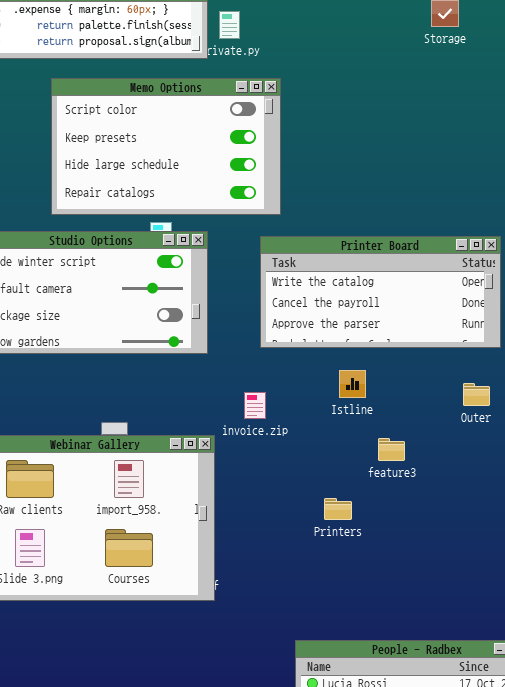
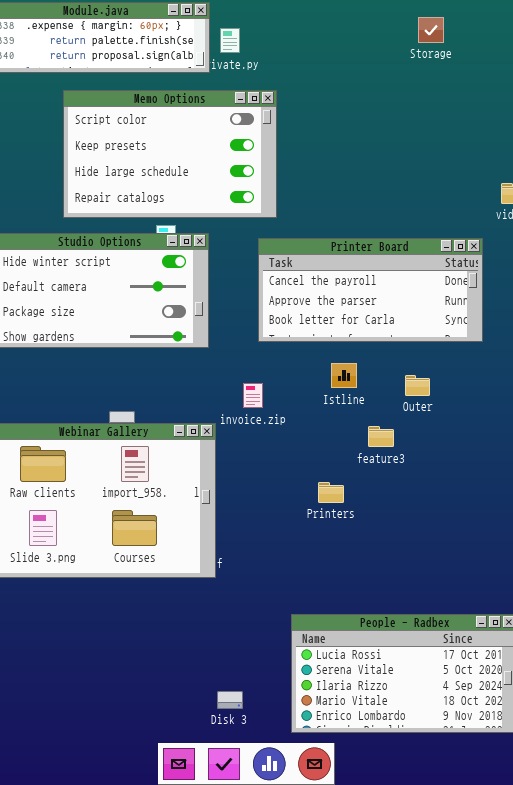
Printer Board: [260,236,501,348] -> [258,238,483,342], scrolled down 1 row
Outer: [463,383,490,406] -> [405,375,430,396], moved

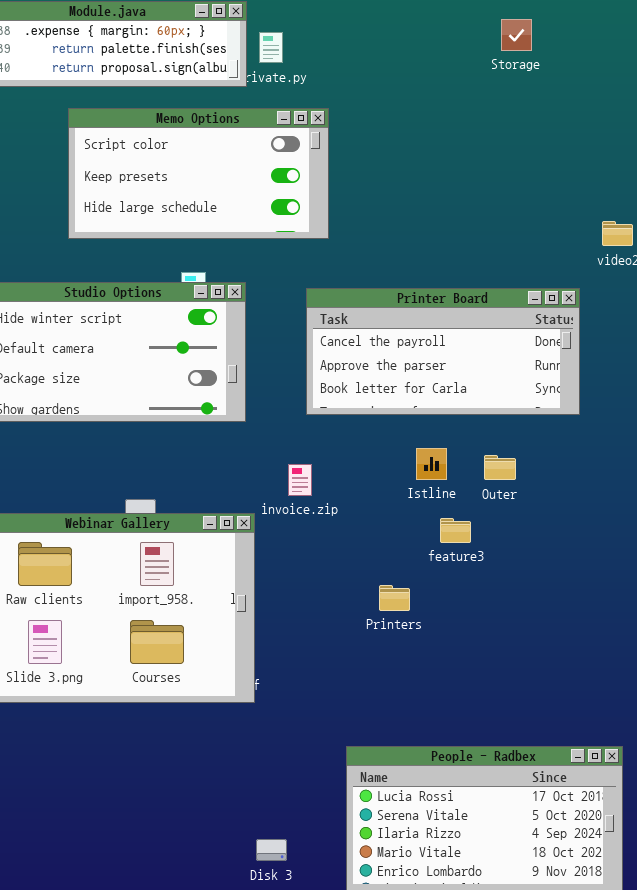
Memo Options: [63,90,277,218] -> [68,108,329,239], resized
Istline: [331,363,357,388] -> [416,448,447,480], moved

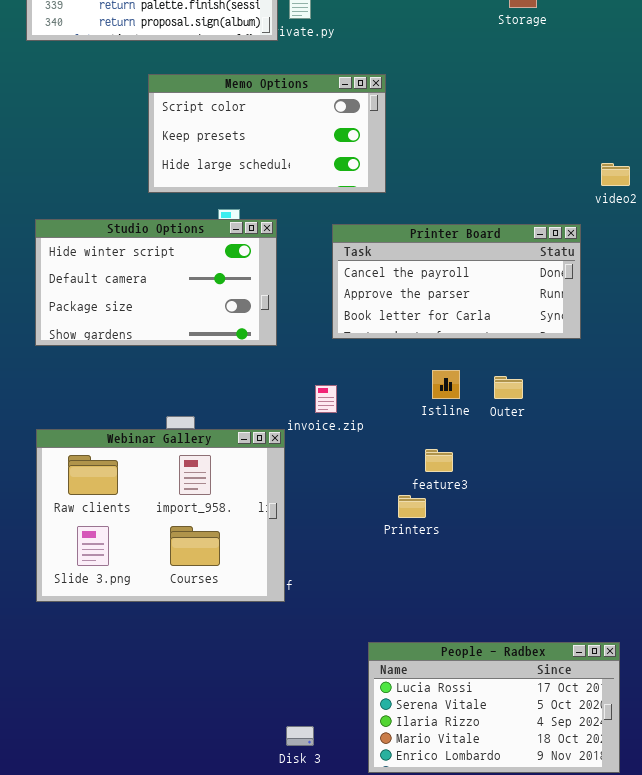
Memo Options: [68,108,329,239] -> [148,74,386,193], moved
feature3: [440,518,471,543] -> [425,449,453,472], moved

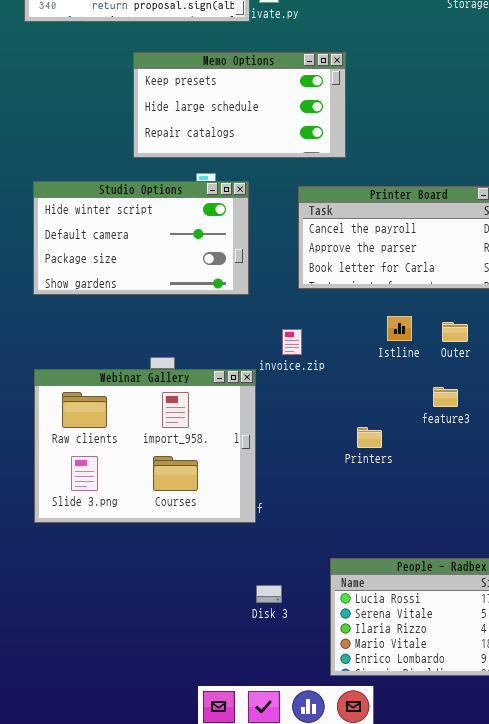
Memo Options: [148,74,386,193] -> [133,52,346,158], scrolled down 1 row
feature3: [425,449,453,472] -> [433,387,458,407], moved
Disk 3: [286,726,314,746] -> [256,585,282,603], moved

